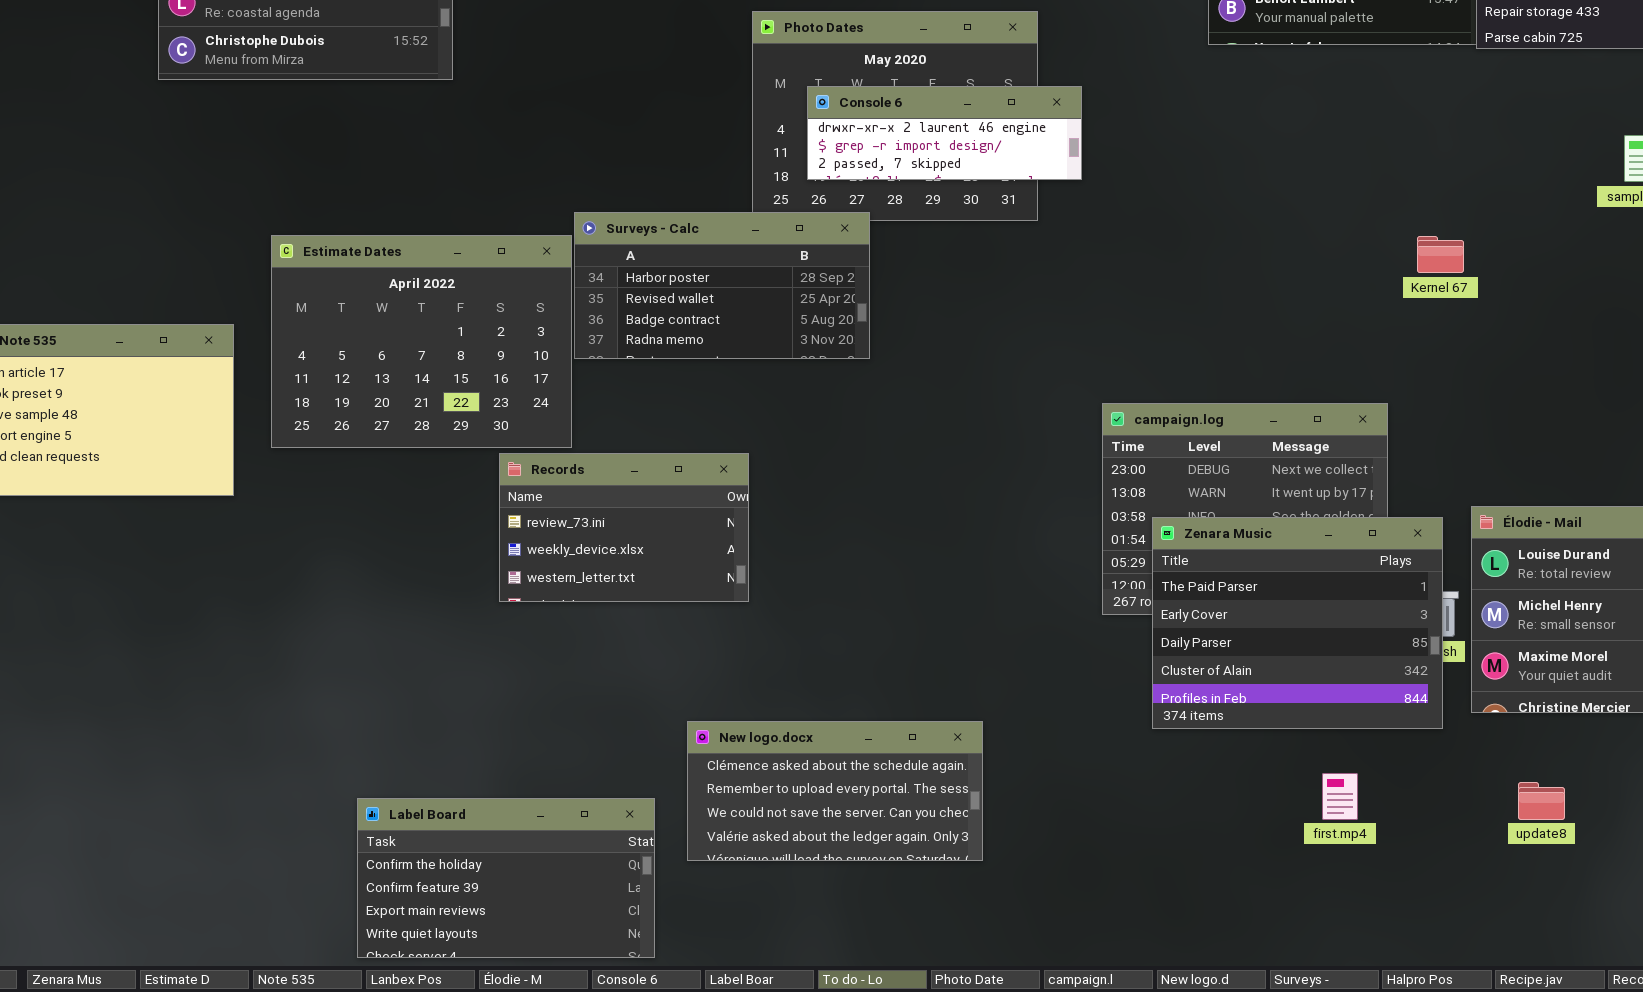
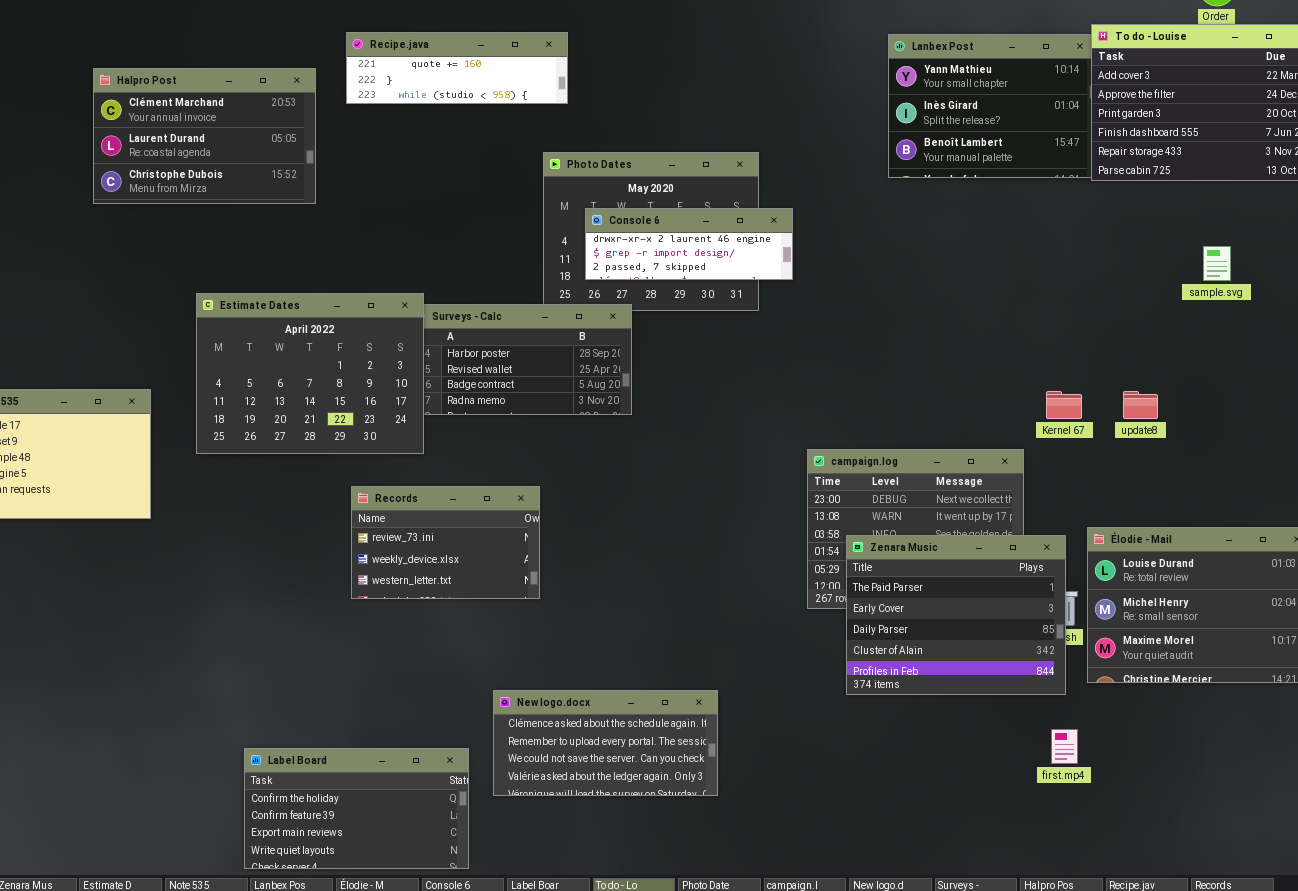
Estimate Dates: [271,235,572,448] -> [196,293,424,454], moved
Kernel 67: [1417,236,1464,273] -> [1046,391,1082,419], moved
first.mp4: [1322,773,1358,820] -> [1051,729,1078,764], moved
update8: [1518,782,1565,820] -> [1123,391,1158,419], moved

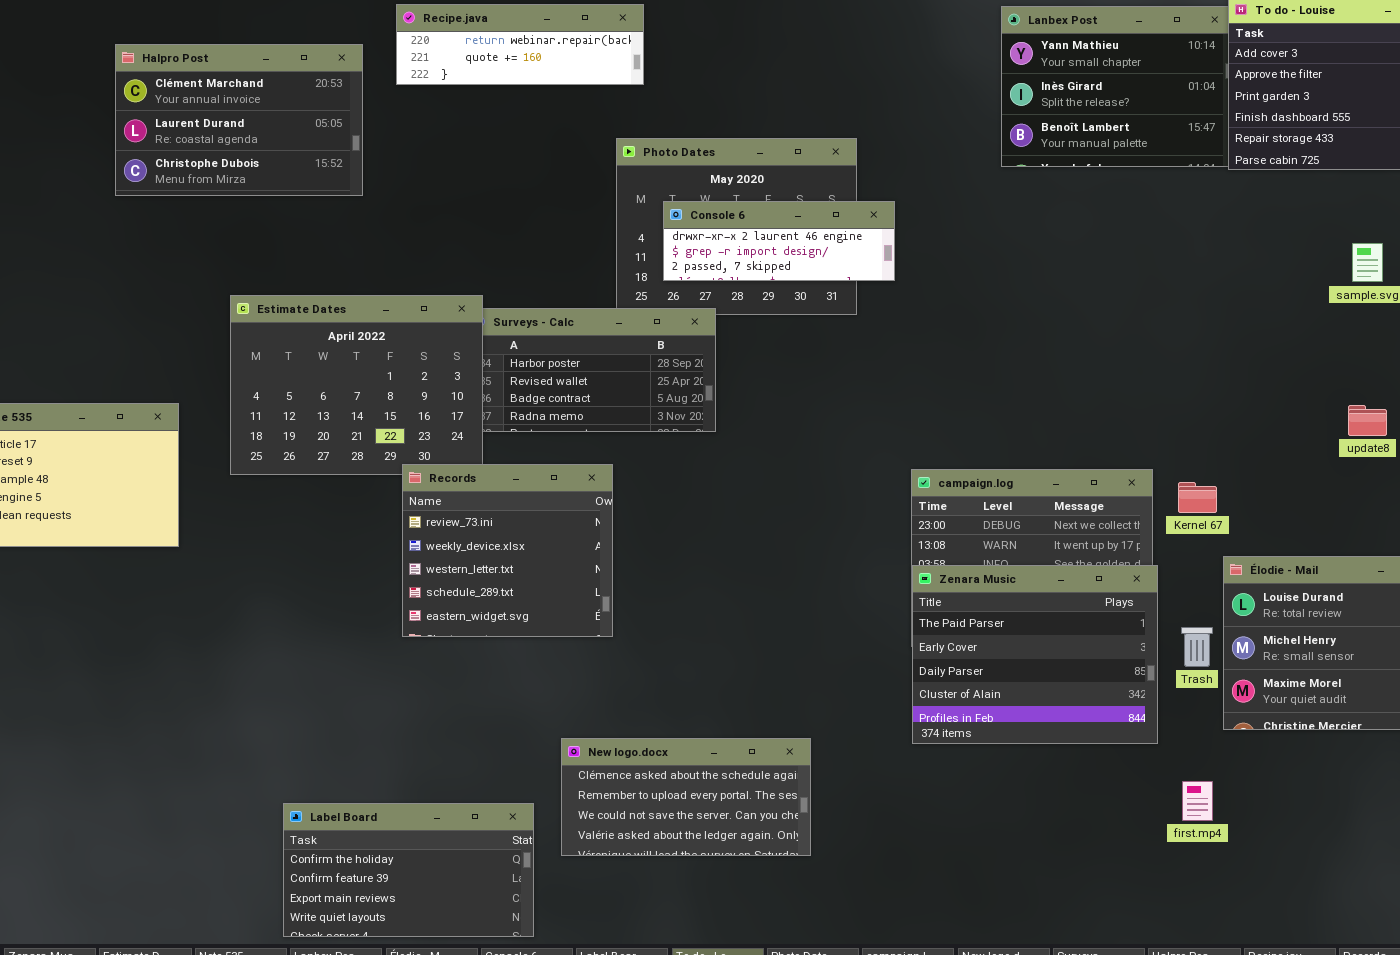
Recipe.java: [346,32,568,104] -> [396,4,644,85], scrolled up 1 row
Kernel 67: [1046,391,1082,419] -> [1178,482,1217,513], moved
update8: [1123,391,1158,419] -> [1348,405,1387,436], moved
Records: [351,486,540,599] -> [402,464,613,637], resized
Zenara Music: [846,535,1066,695] -> [912,565,1158,744], moved

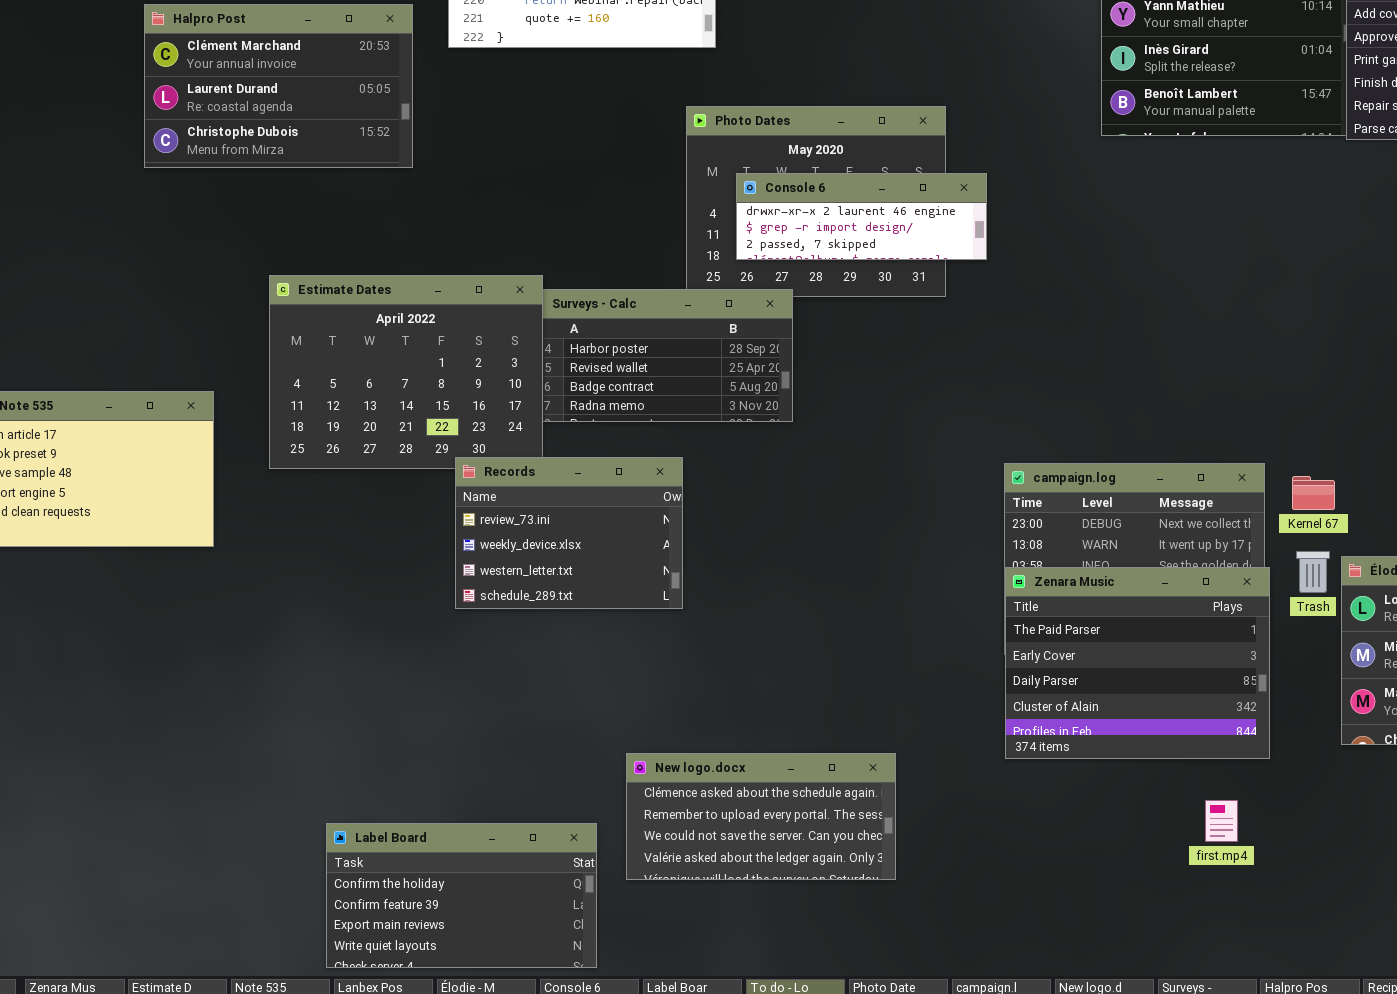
Records: [402,464,613,637] -> [455,457,683,609], resized
Trash: [1181,627,1213,667] -> [1296,551,1330,593], moved
first.mp4: [1182,781,1213,821] -> [1205,800,1238,842], moved

